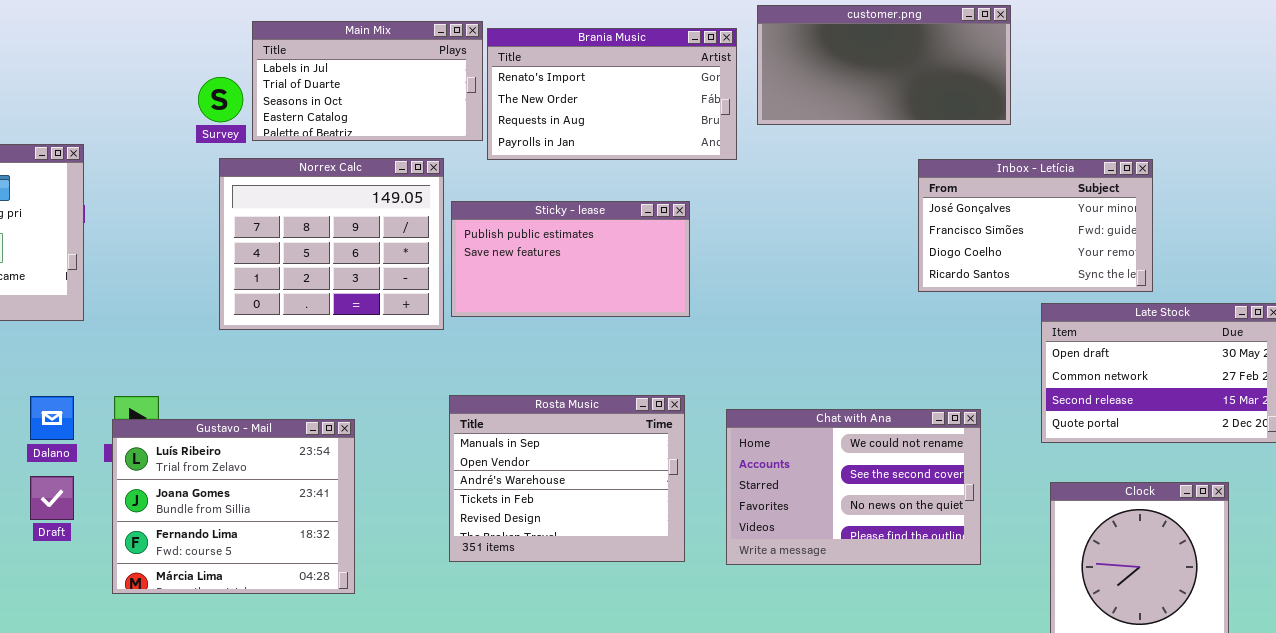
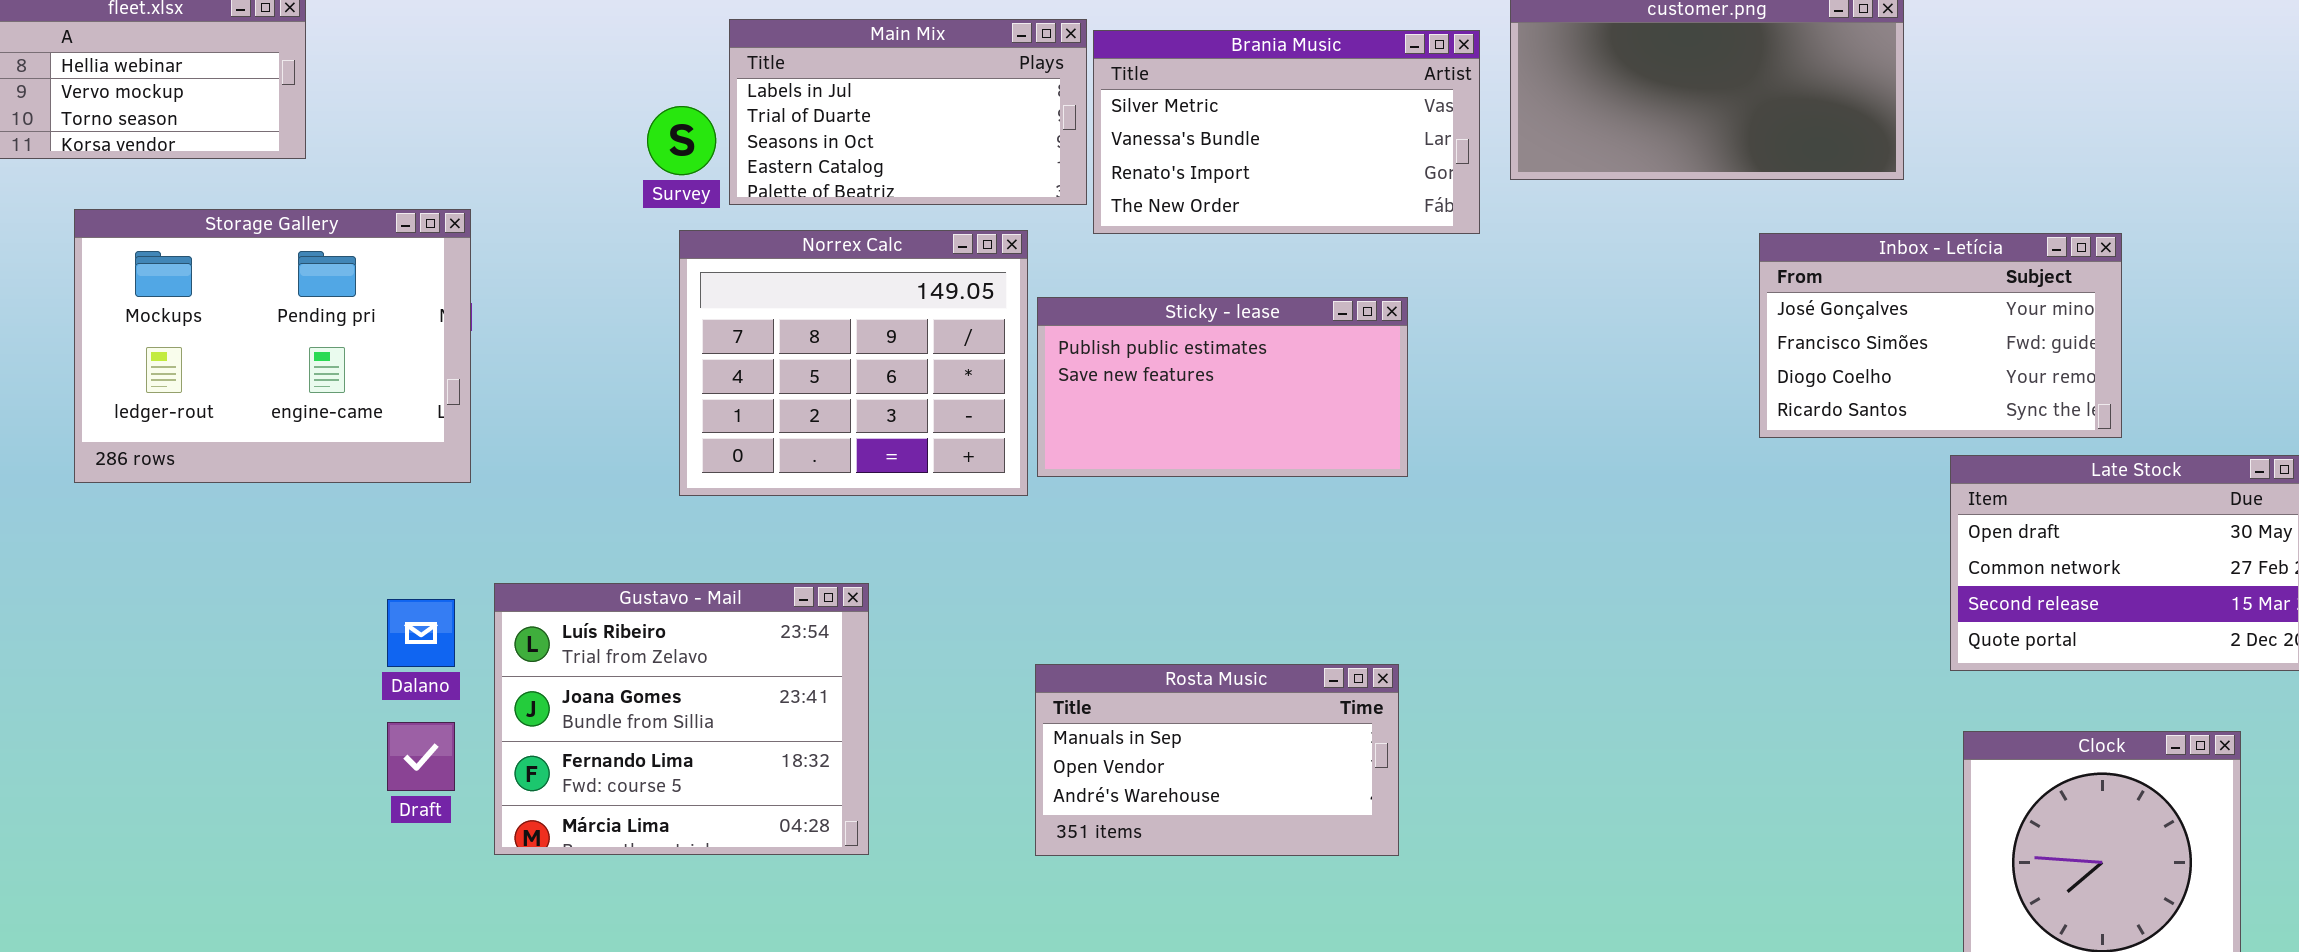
Brania Music: [487,28,737,160] -> [1093,30,1480,234], scrolled up 2 rows
Rosta Music: [449,395,685,562] -> [1035,664,1399,856], resized
Chat with Ana: [726,409,981,565] -> none, closed
Gustavo - Mail: [112,419,355,594] -> [494,583,869,855], moved

